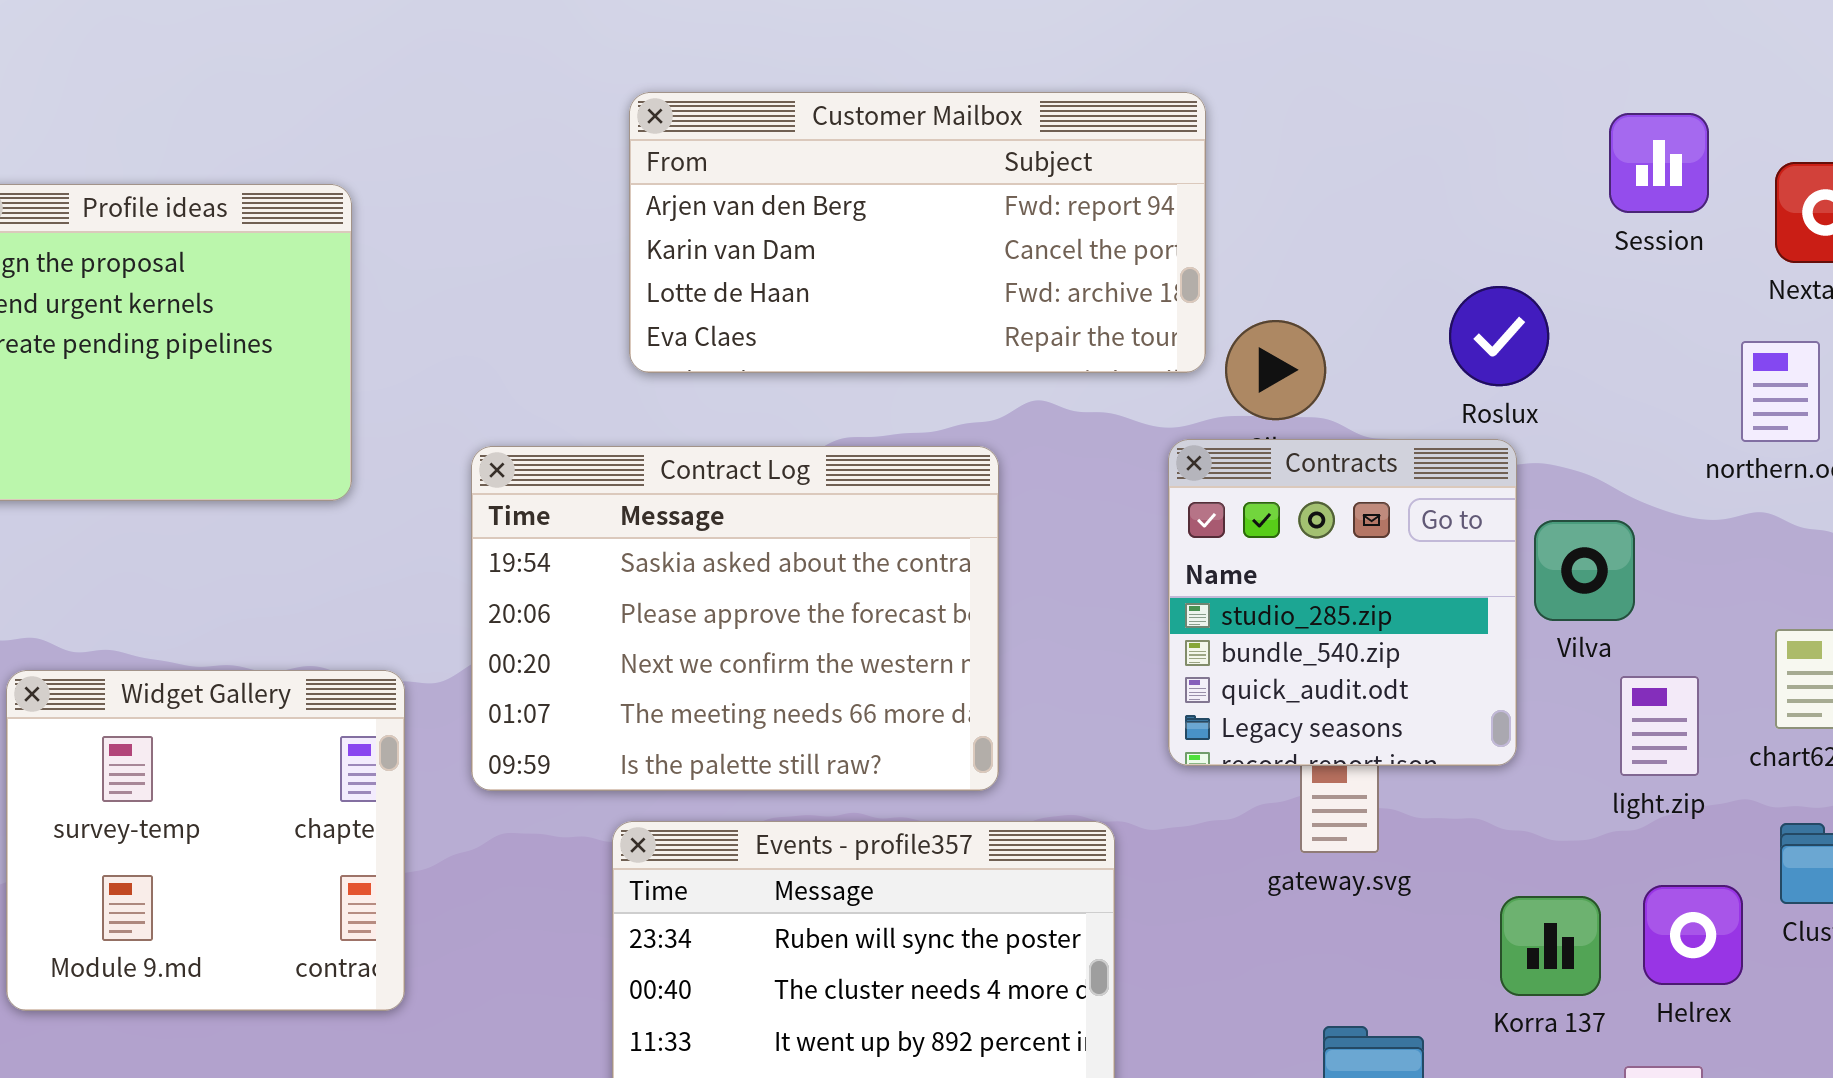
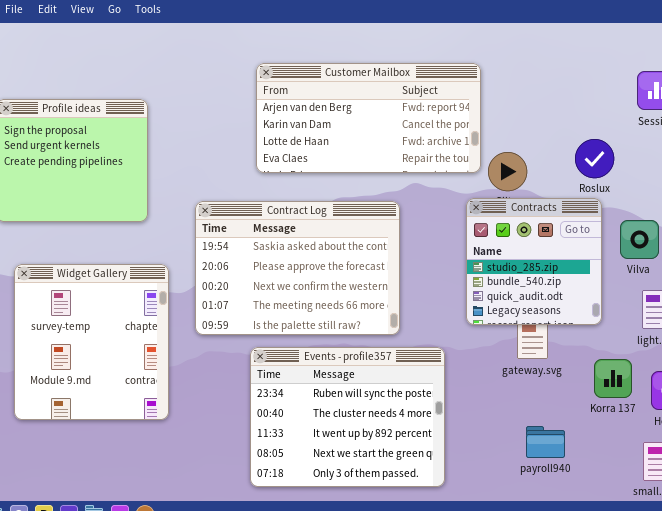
Vilva: [1534,520,1635,621] -> [620,220,659,259], moved
Widget Gallery: [6,670,405,1011] -> [14,264,169,420], resized
Korra 137: [1500,896,1601,996] -> [594,359,632,398], moved

